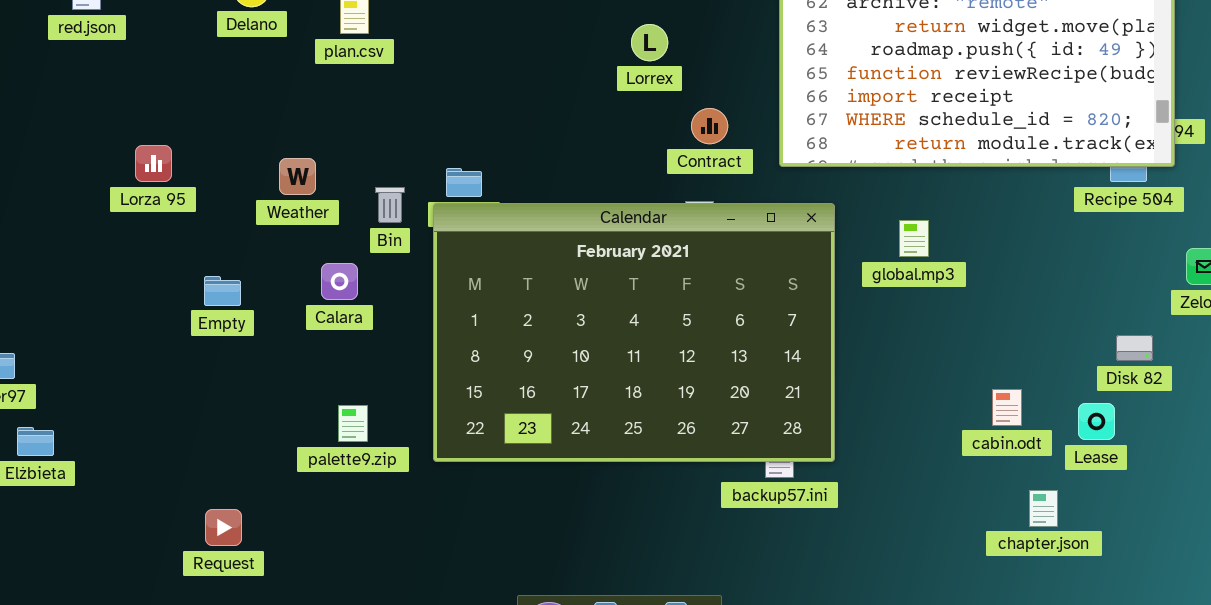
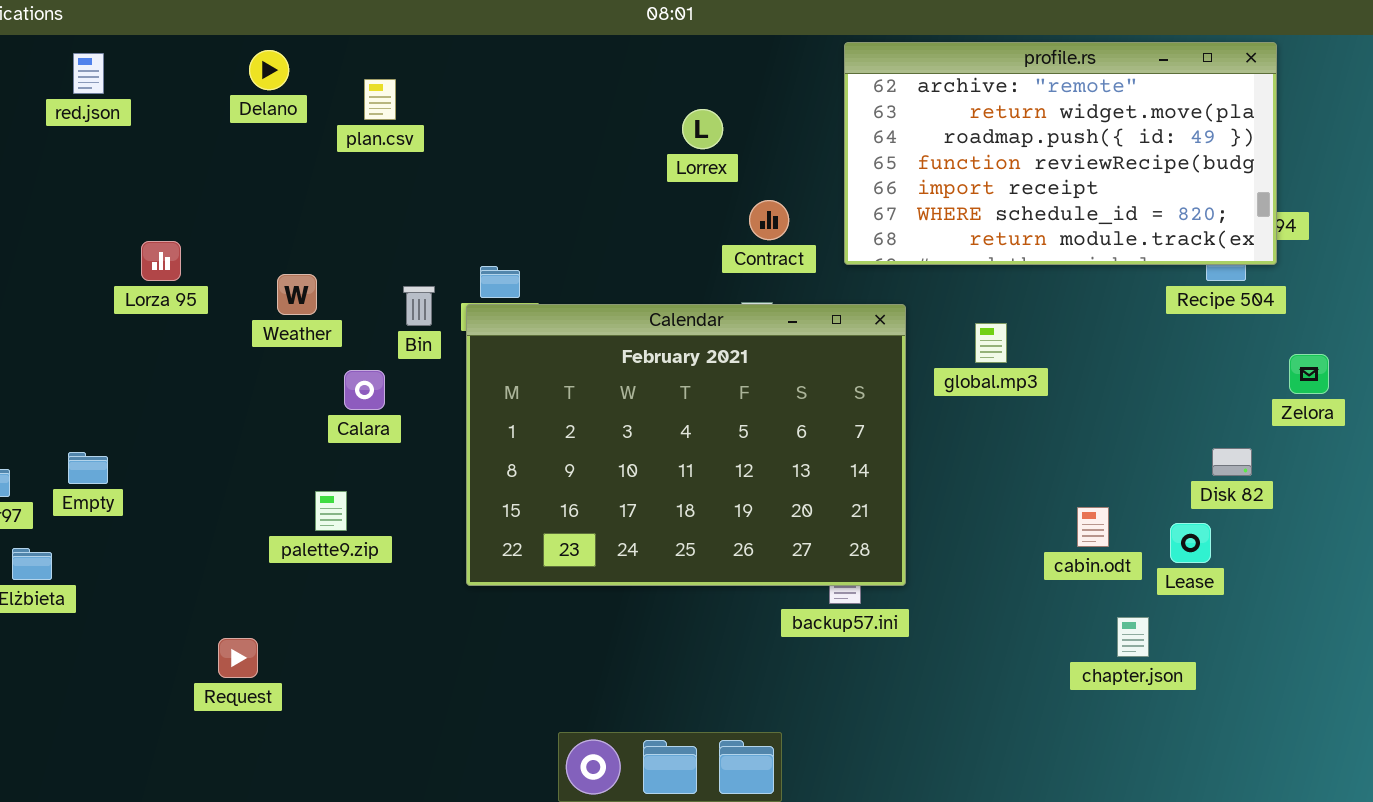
Weather: [279,158,316,195] -> [277,274,317,315], moved
Empty: [204,276,241,306] -> [68,452,108,484], moved
palette9.zip: [338,405,368,442] -> [315,491,347,531], moved

